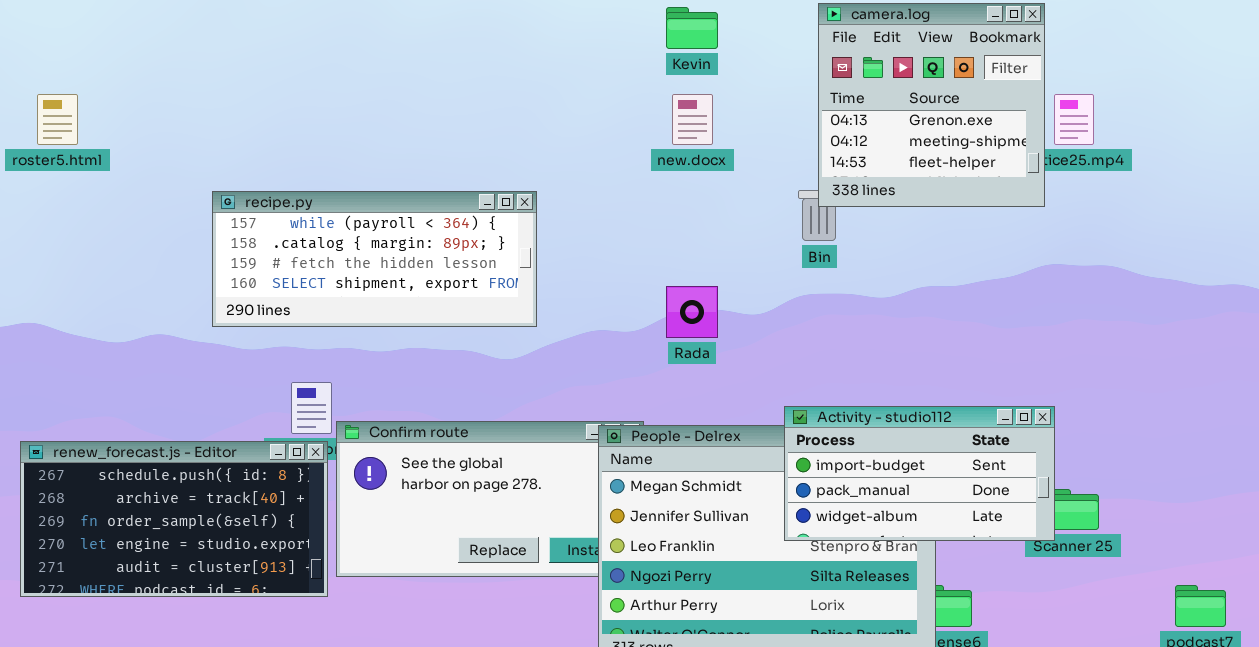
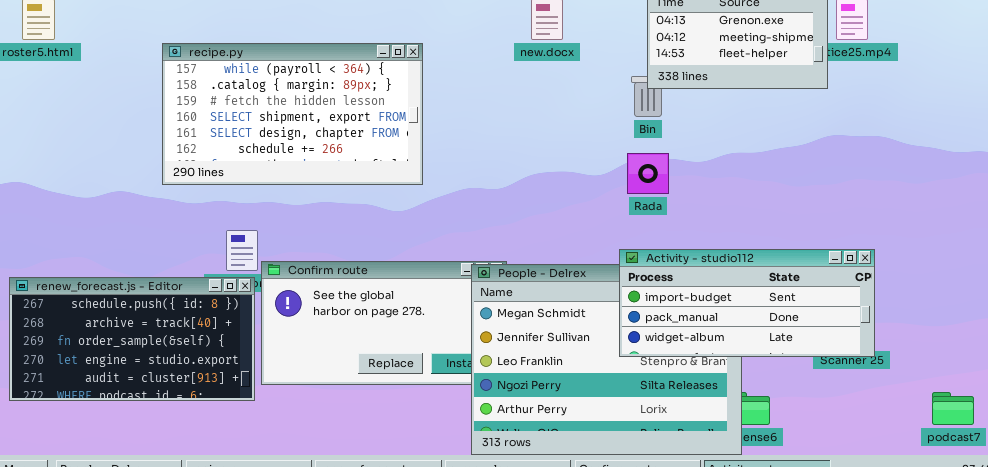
recipe.py: [212,191,537,327] -> [162,43,423,185], resized
Rada: [666,286,718,338] -> [627,153,669,194], moved
Activity - studio112: [784,406,1055,541] -> [619,249,875,357], resized

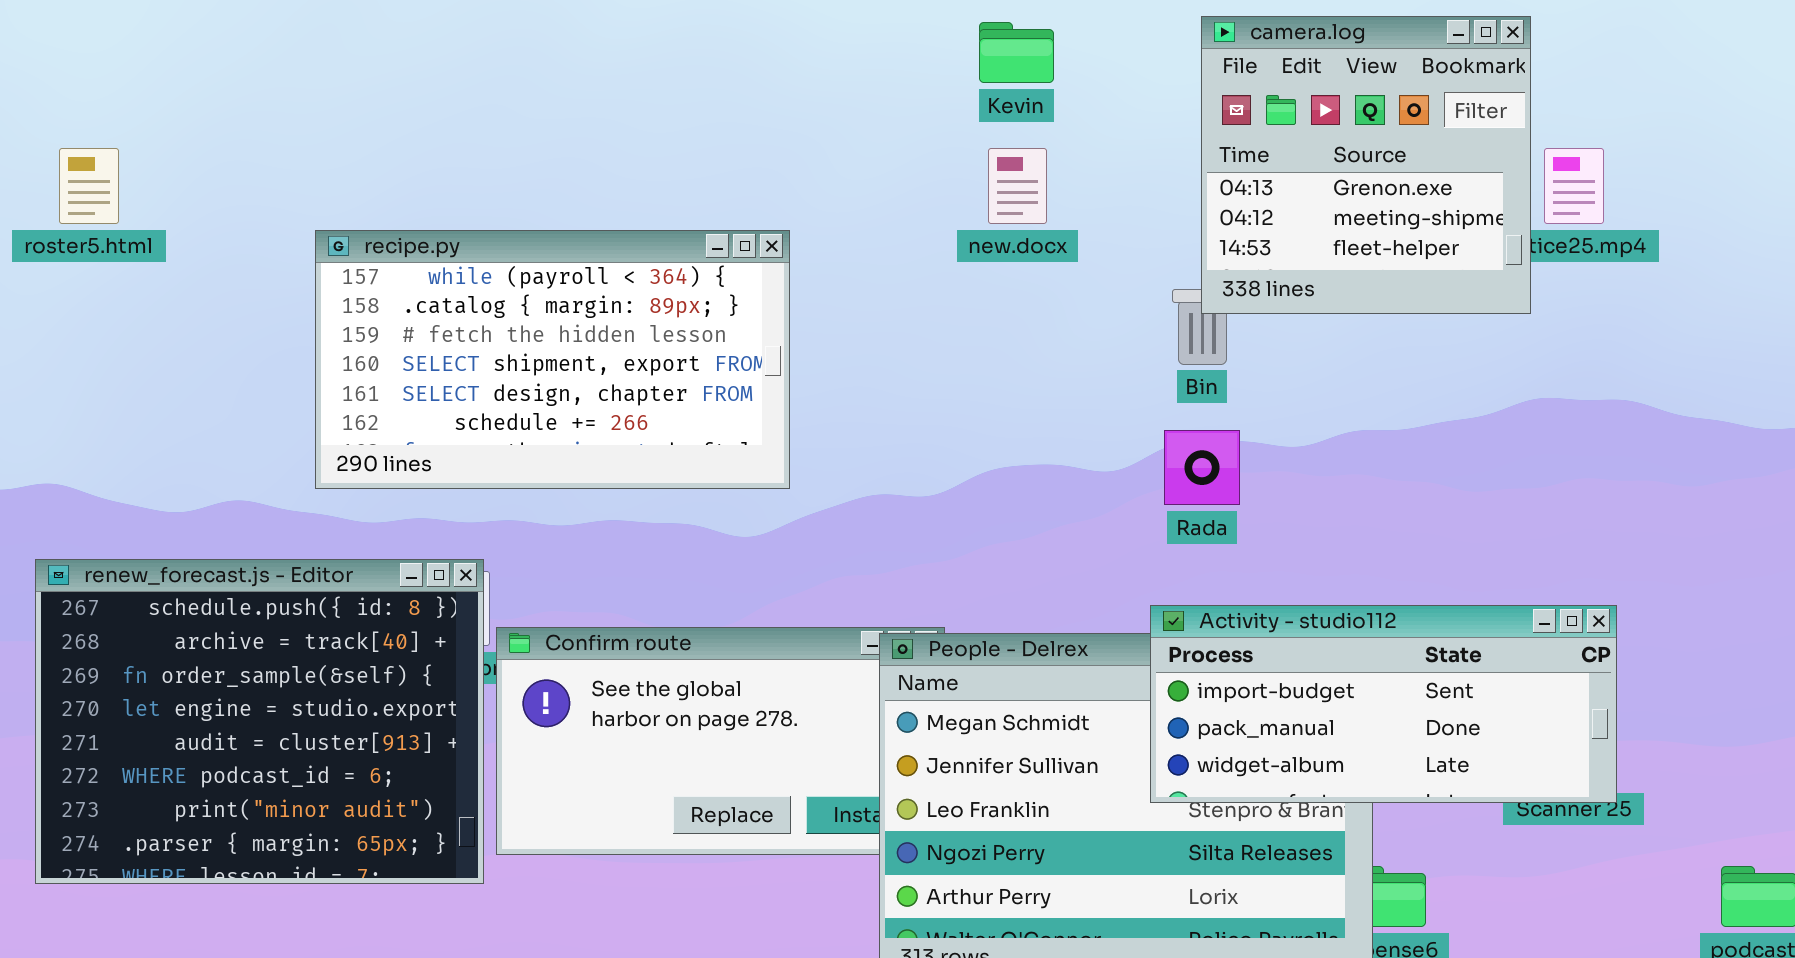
renew_forecast.js - Editor: [9,277,255,401] -> [35,559,484,884], resized

